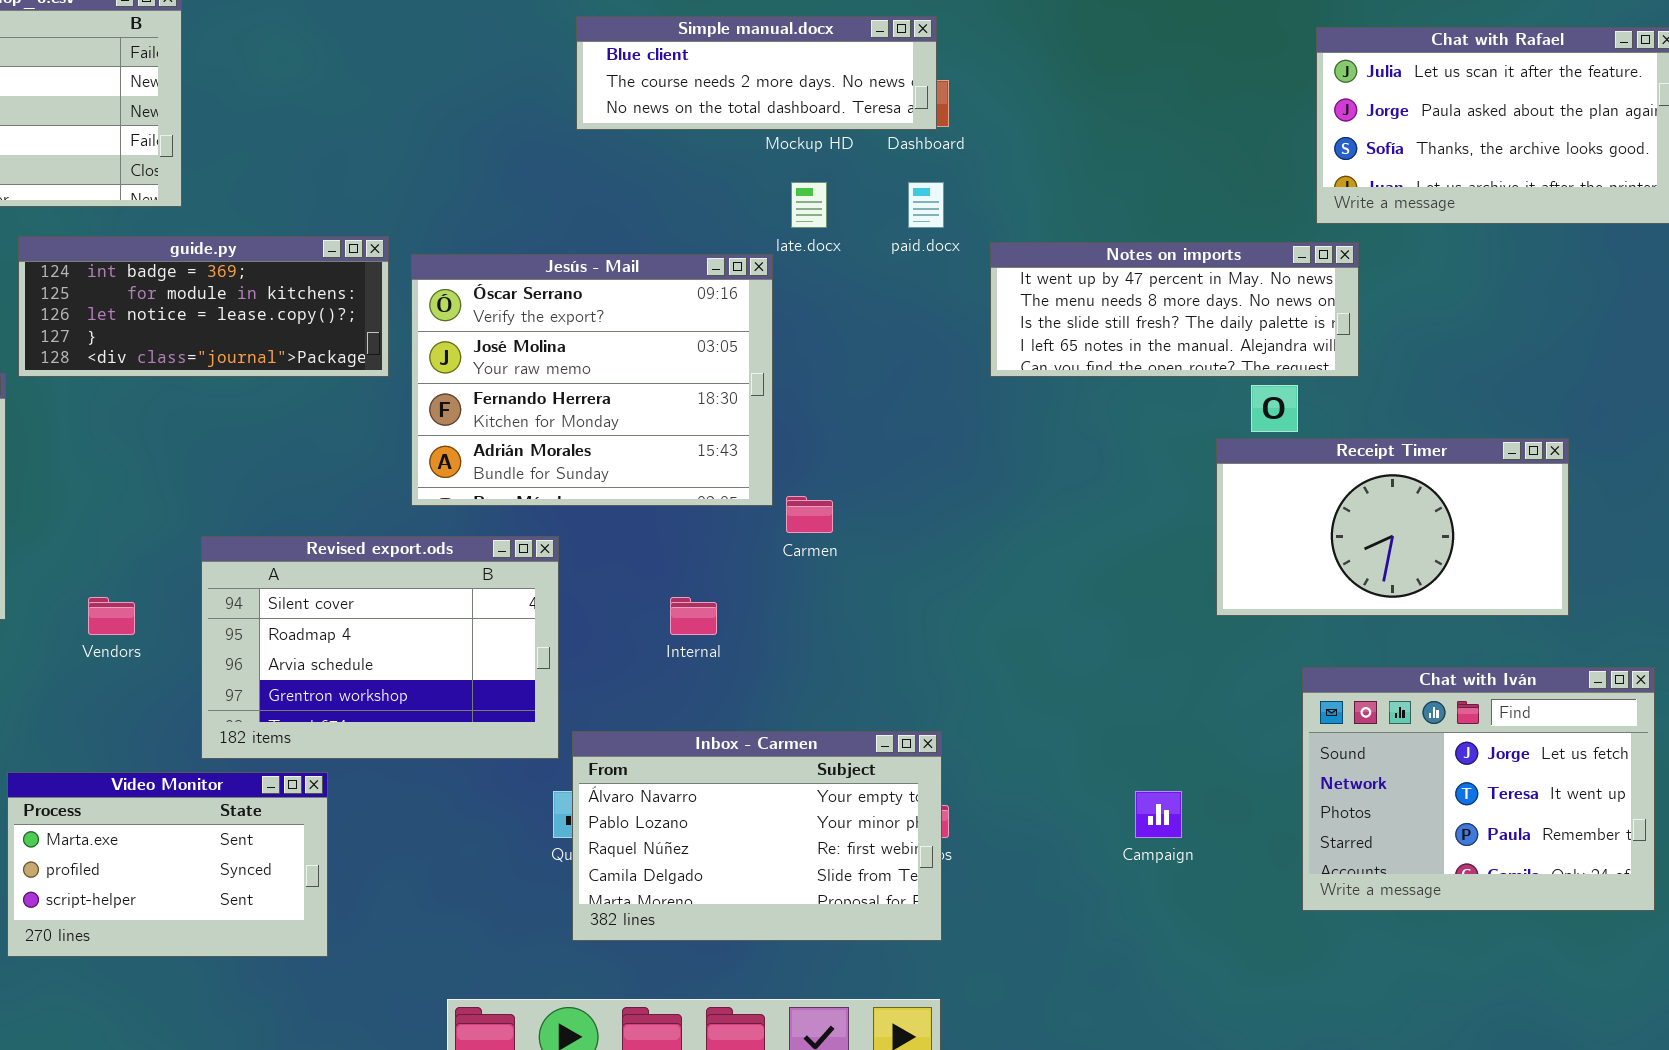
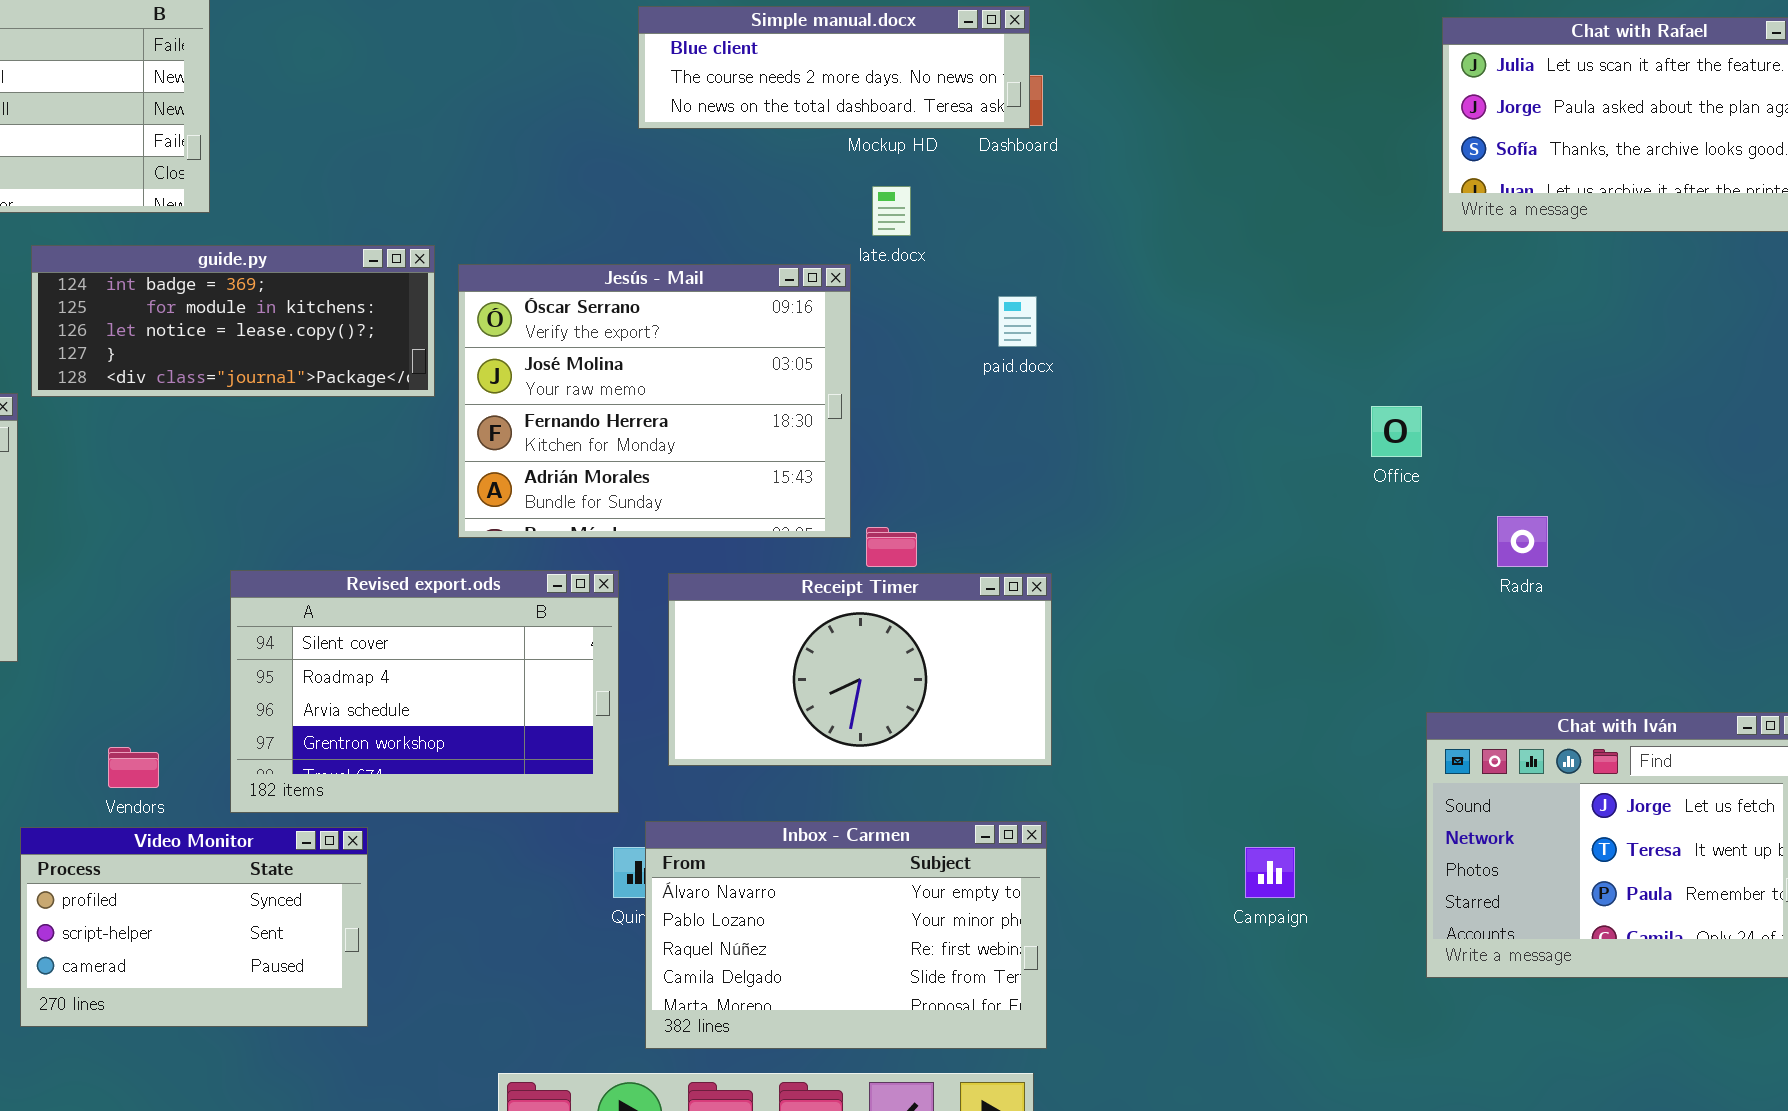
paid.docx: [908,182,944,228] -> [998,296,1037,347], moved
Notes on imports: [990,242,1359,377] -> none, closed
Receipt Timer: [1216,438,1569,616] -> [668,573,1052,766], moved
Vendors: [88,597,135,635] -> [108,747,159,788], moved
Inbox - Carmen: [572,731,942,941] -> [645,821,1047,1049], moved
Video Monitor: [7,772,328,957] -> [20,827,368,1027], scrolled down 1 row

